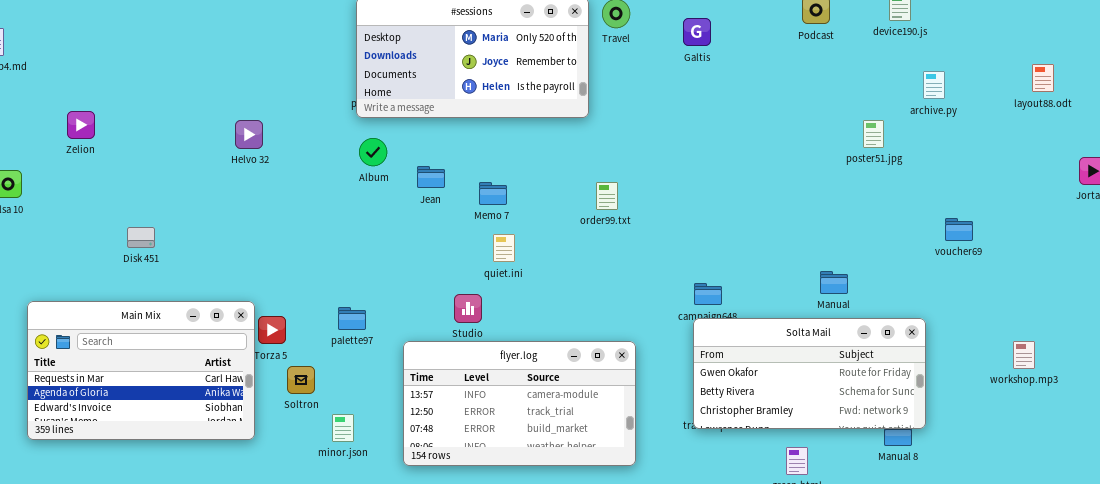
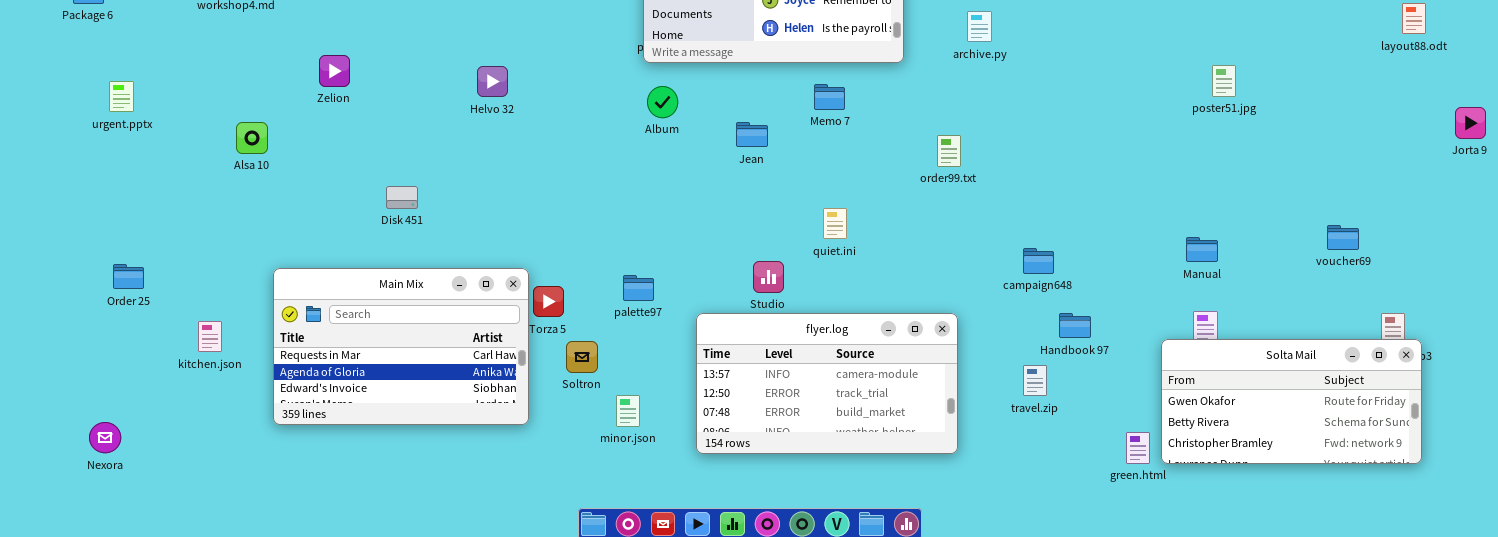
archive.py: [923,71,945,99] -> [967,11,992,42], moved
Helvo 32: [235,120,263,149] -> [477,66,508,97], moved
Jean: [417,166,445,188] -> [736,122,768,147], moved
Memo 7: [479,182,507,205] -> [814,84,845,110], moved
order99.txt: [596,182,618,210] -> [937,135,961,167], moved
voucher69: [945,218,973,241] -> [1327,225,1359,250], moved
quiet.ini: [493,234,515,262] -> [823,208,847,239], moved
Manual: [820,271,848,294] -> [1186,237,1218,262], moved
Solta Mail: [693,318,926,429] -> [1161,339,1422,464], moved

